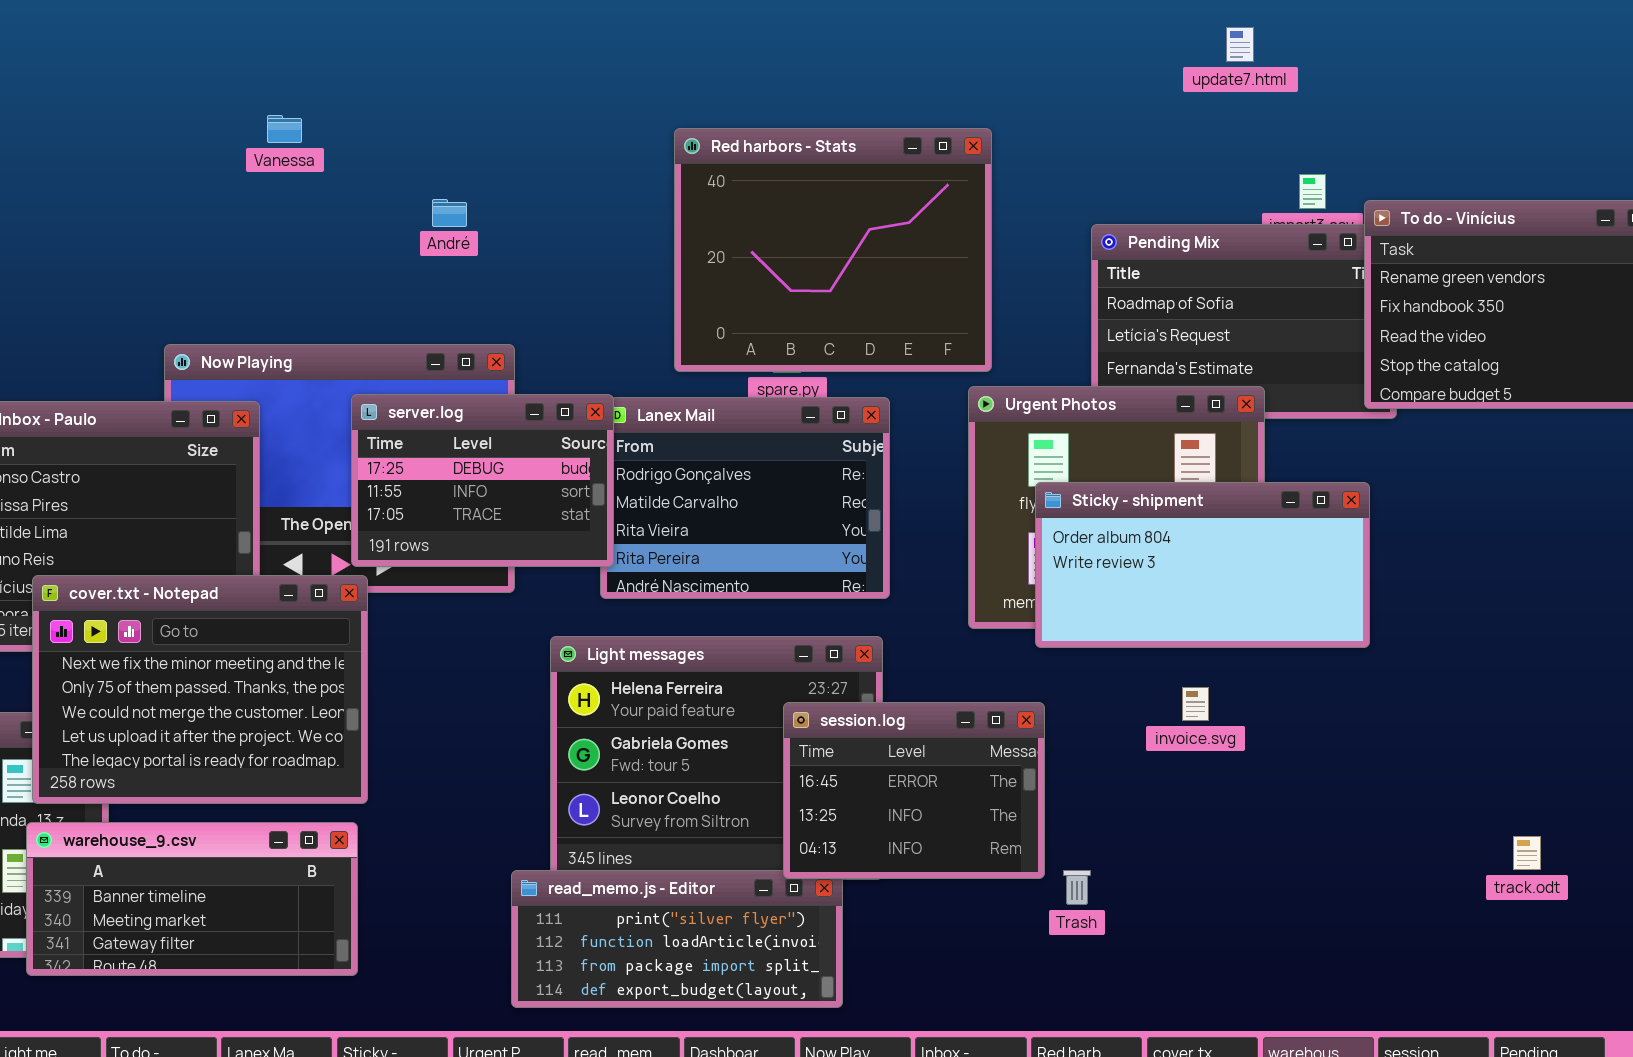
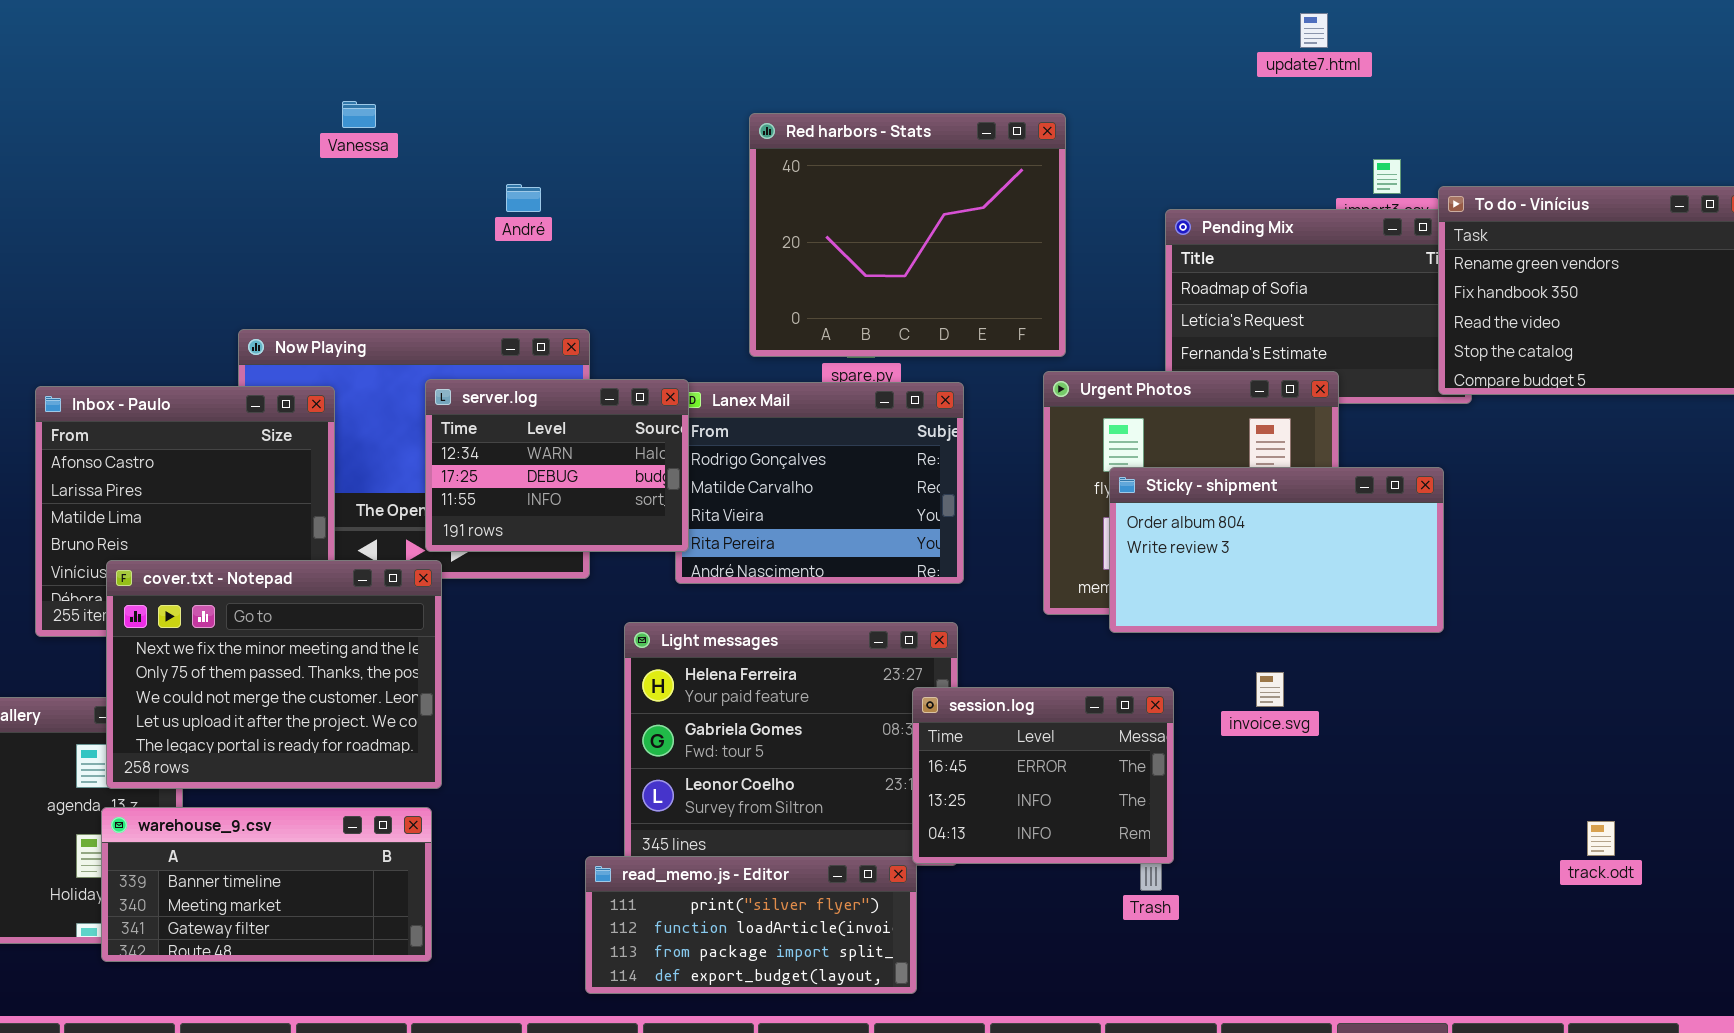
server.log: [351,394,614,567] -> [425,379,689,552], scrolled up 1 row
session.log: [783,702,1045,879] -> [912,687,1174,864], moved

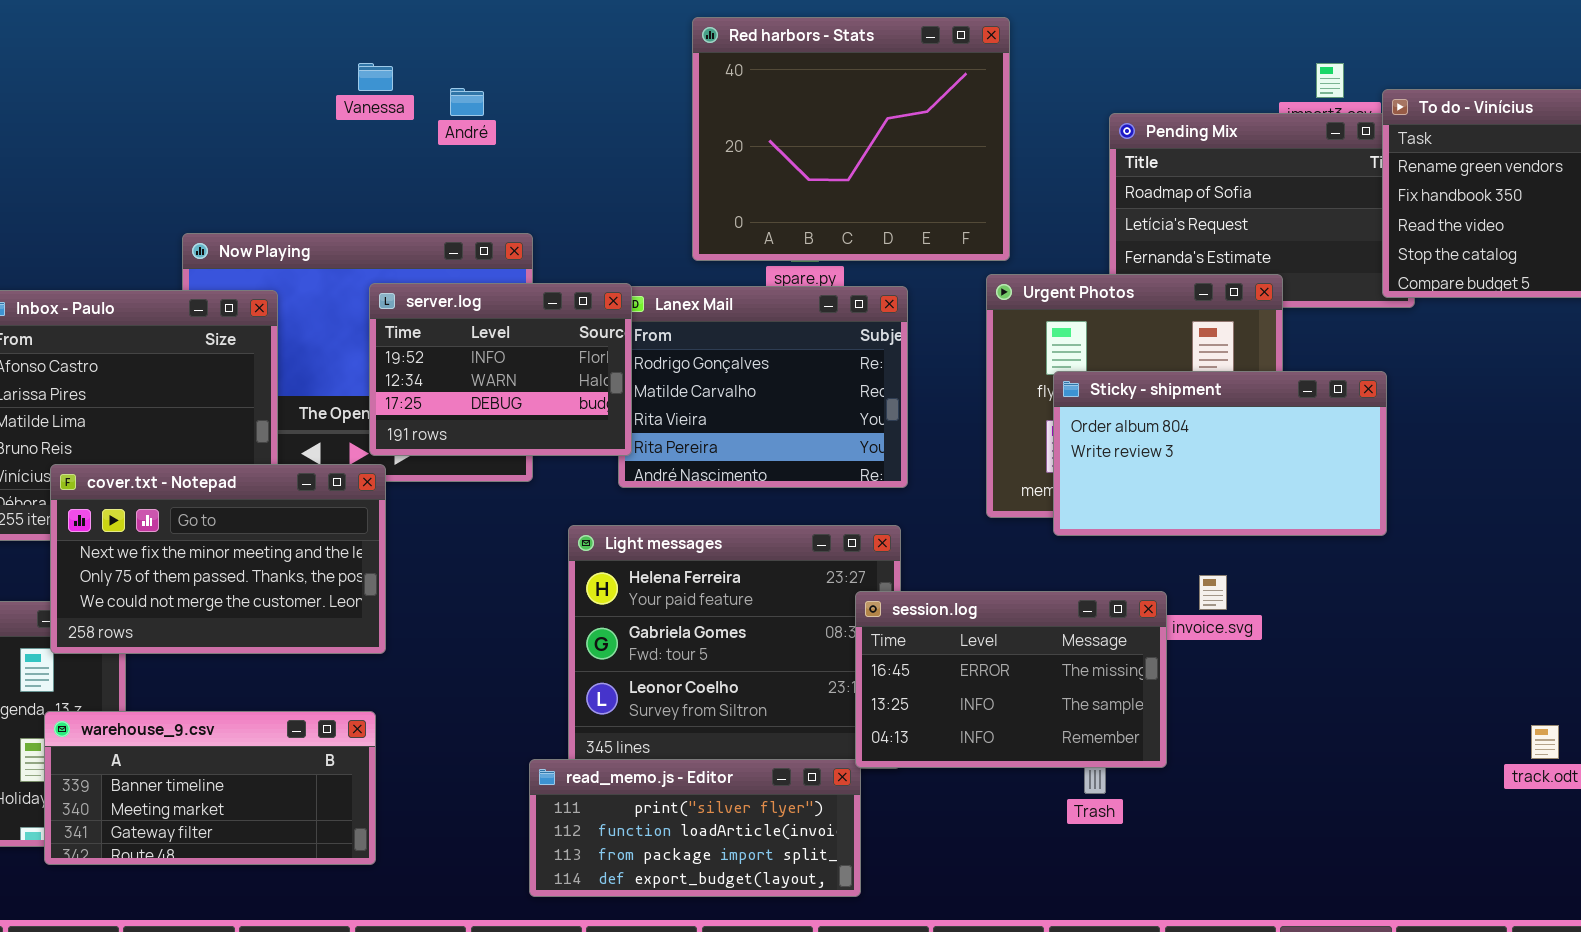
Vanessa: [342,101,376,128] -> [358,63,393,91], moved
server.log: [425,379,689,552] -> [369,283,632,456], scrolled up 1 row
cover.txt - Notepad: [106,560,442,789] -> [50,464,386,654], resized
session.log: [912,687,1174,864] -> [855,591,1167,768], resized

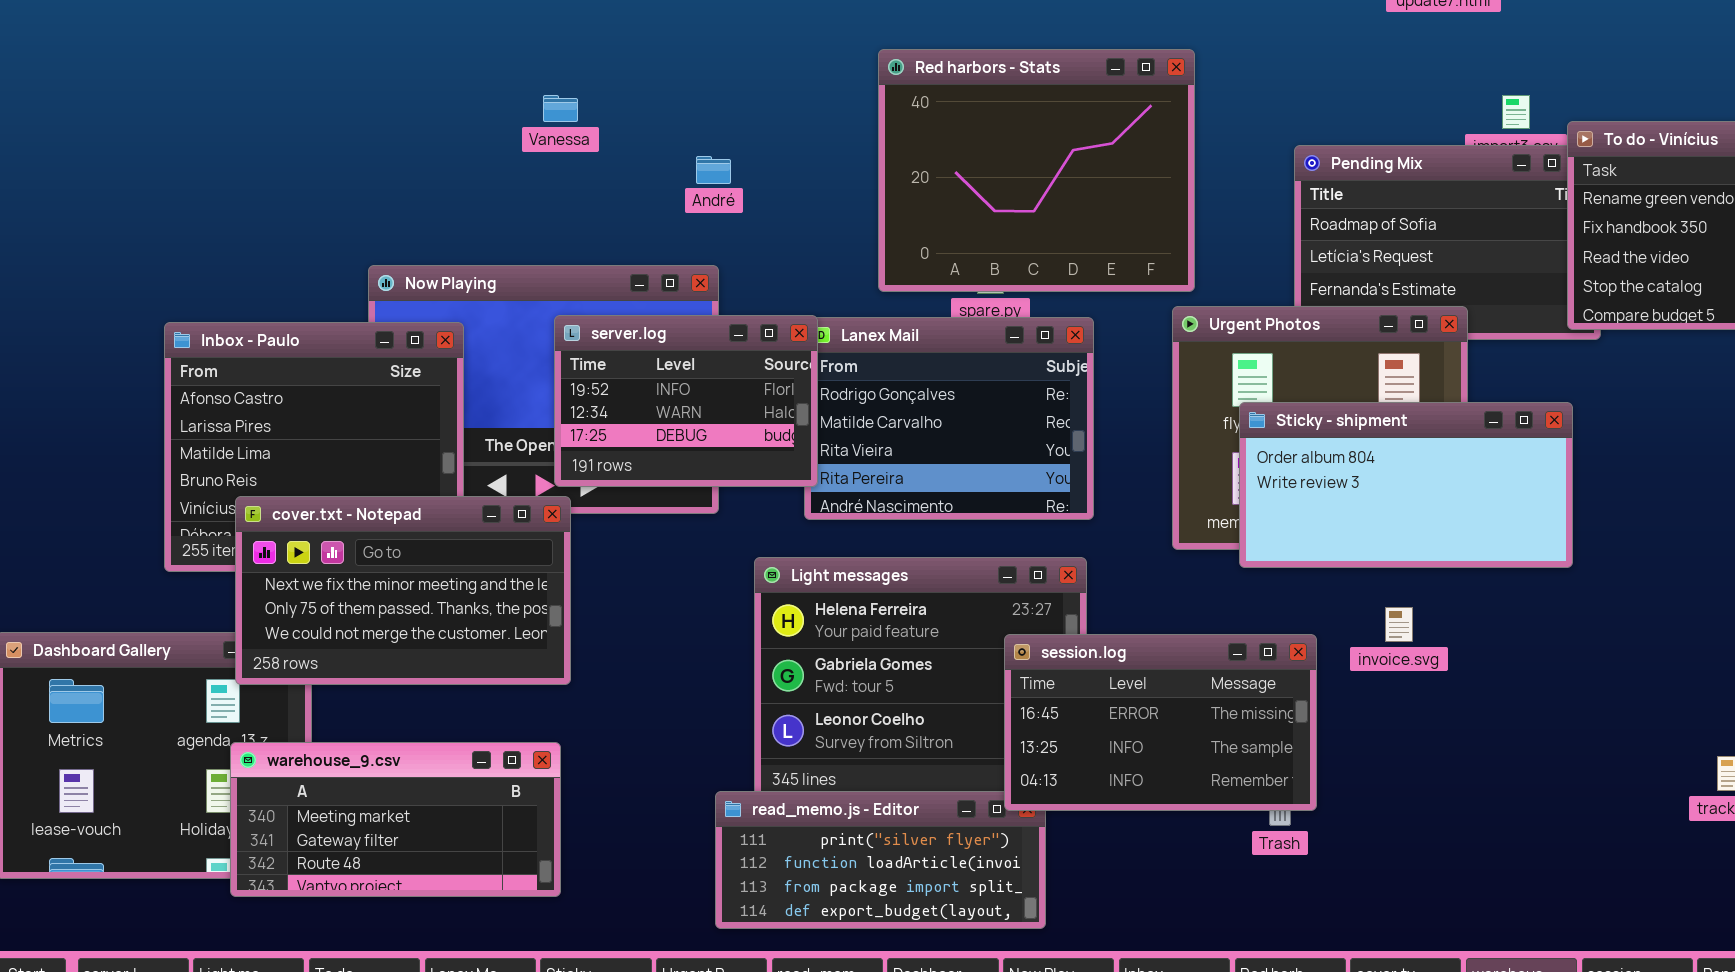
André: [450,88,484,116] -> [696,156,731,184], moved
session.log: [855,591,1167,768] -> [1004,634,1317,811], moved
warehouse_9.csv: [44,711,376,865] -> [230,742,561,897], scrolled down 1 row

